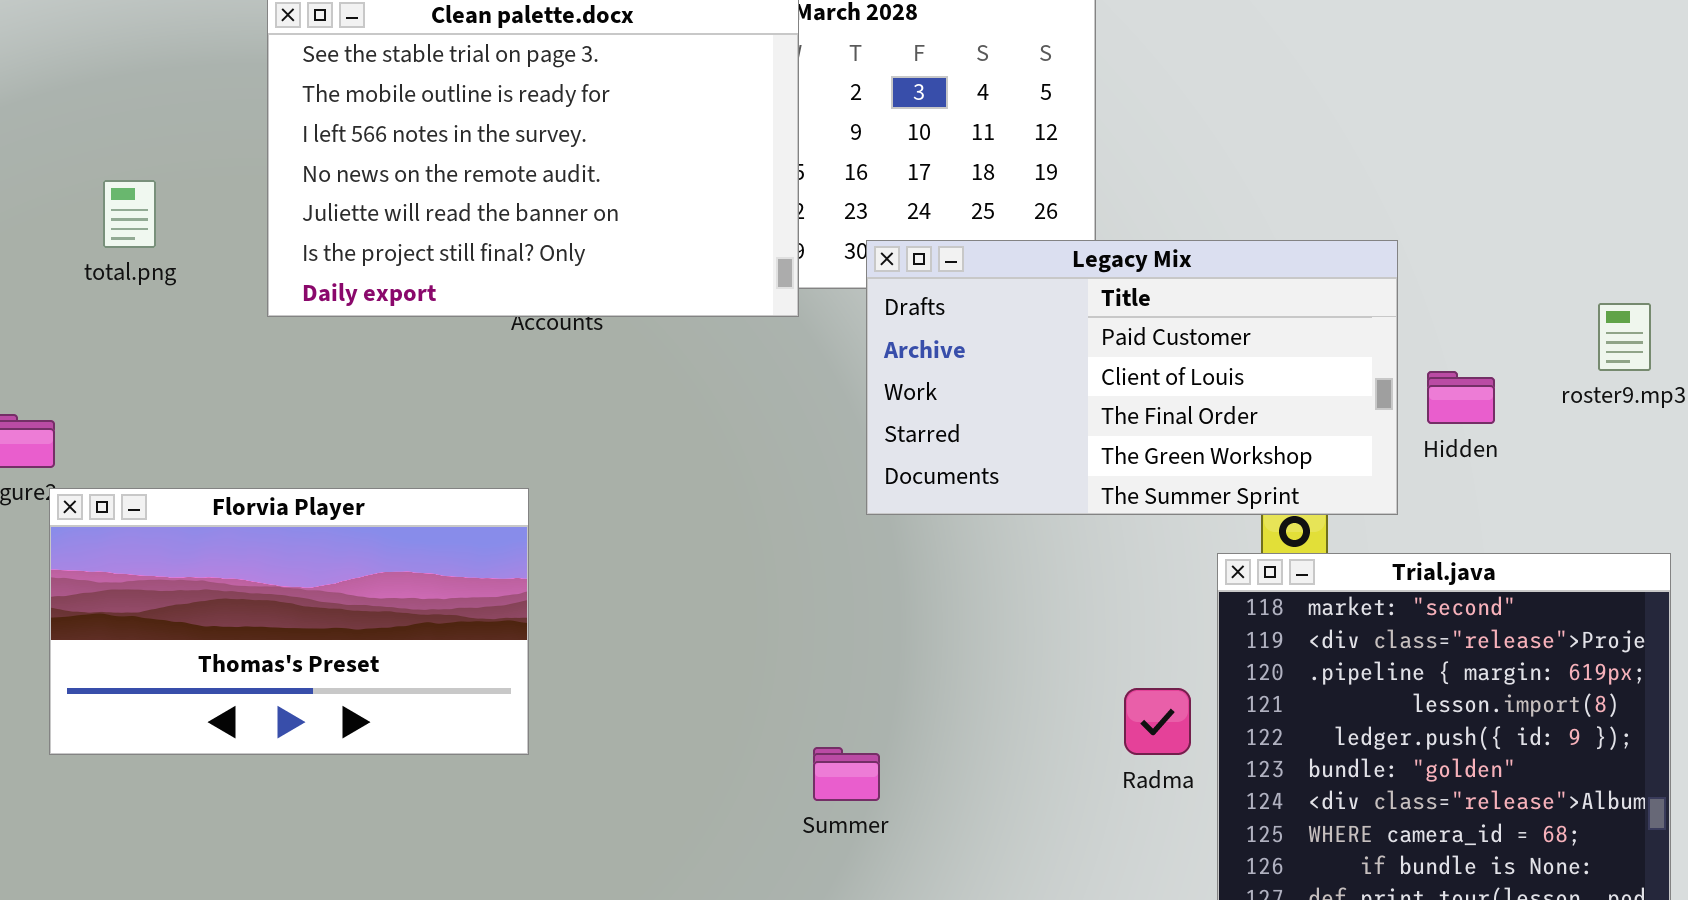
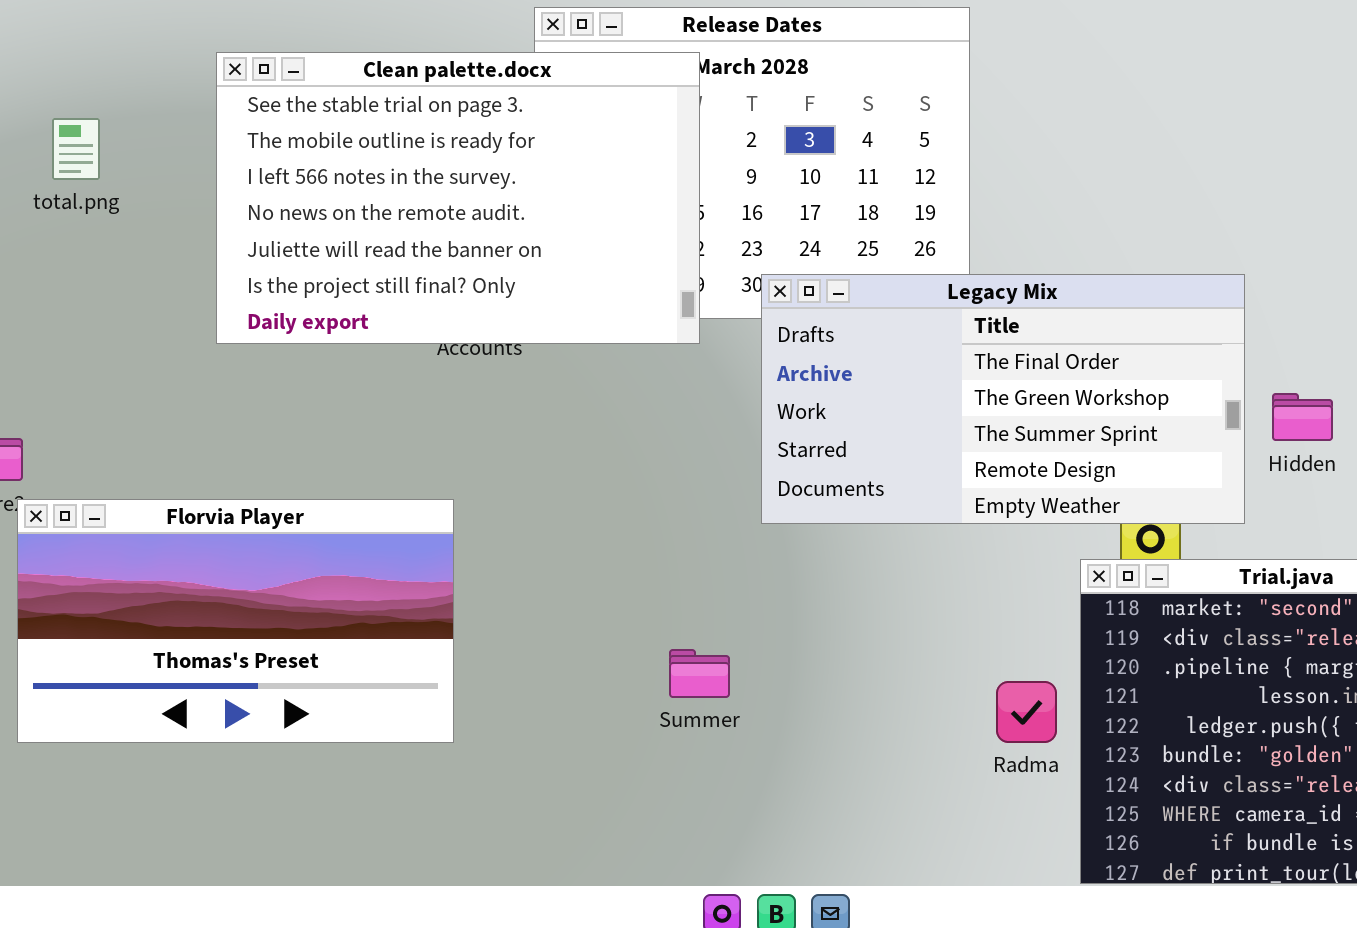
total.png: [103,180,156,248] -> [52,118,100,180], moved
Legacy Mix: [866,240,1398,515] -> [761,274,1245,524], scrolled down 2 rows
Summer: [813,747,880,801] -> [669,649,730,698], moved

